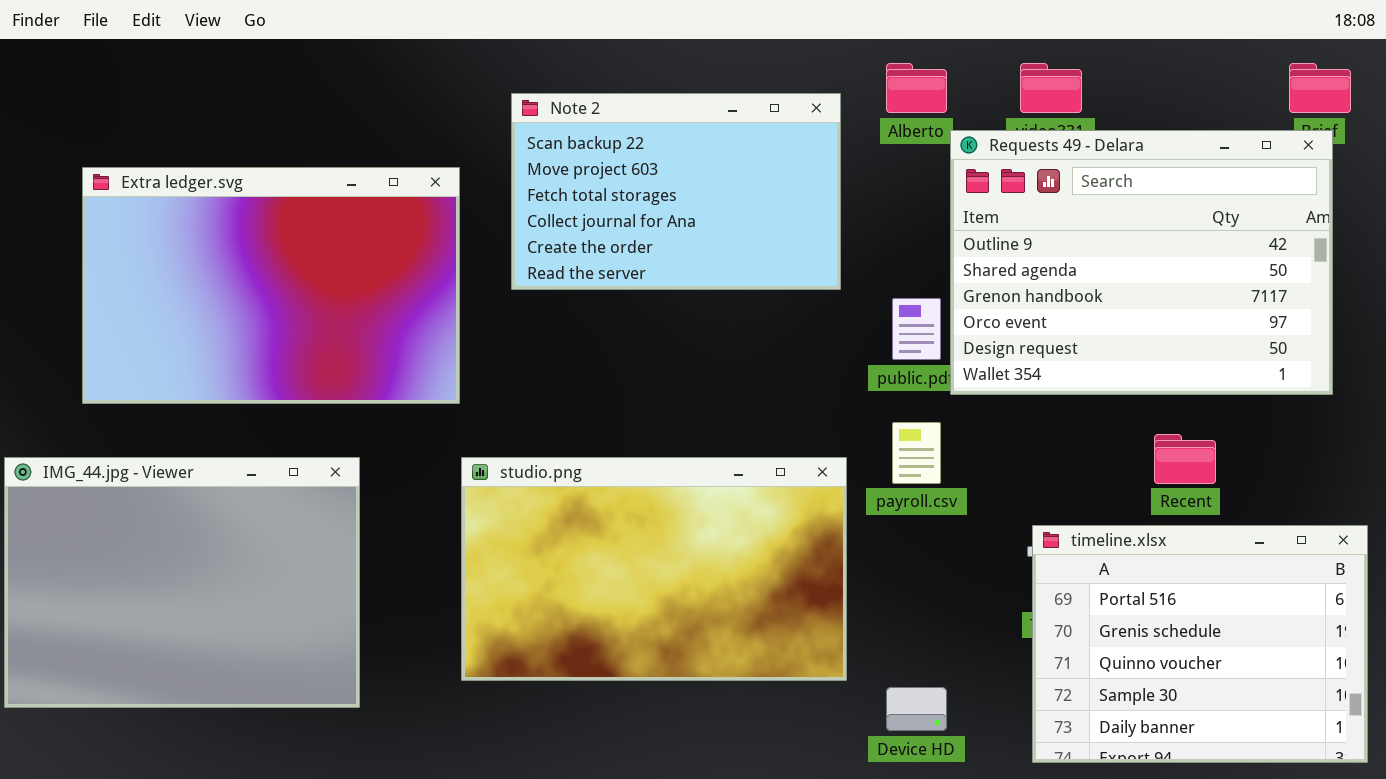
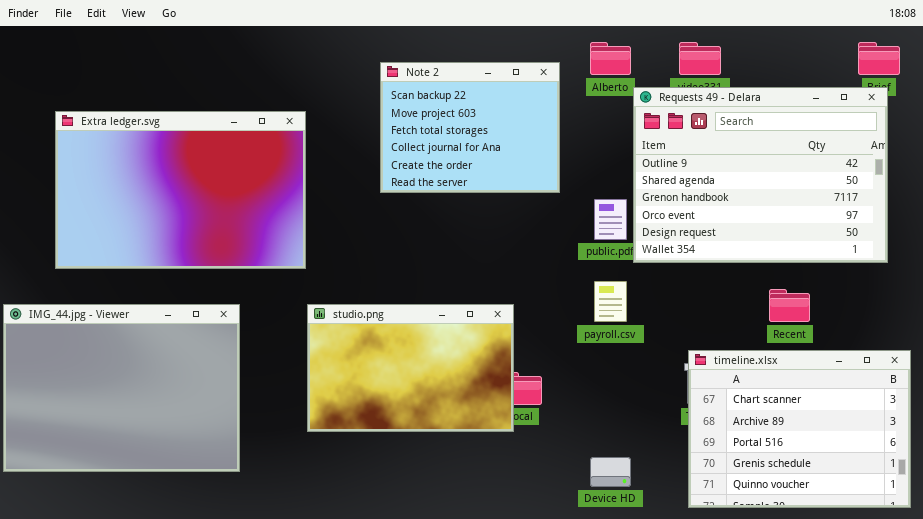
Note 2: [511,93,841,290] -> [380,62,560,193], resized
studio.png: [461,457,847,681] -> [307,304,514,432], resized
timeline.xlsx: [1032,525,1368,763] -> [688,350,911,508], scrolled up 2 rows

